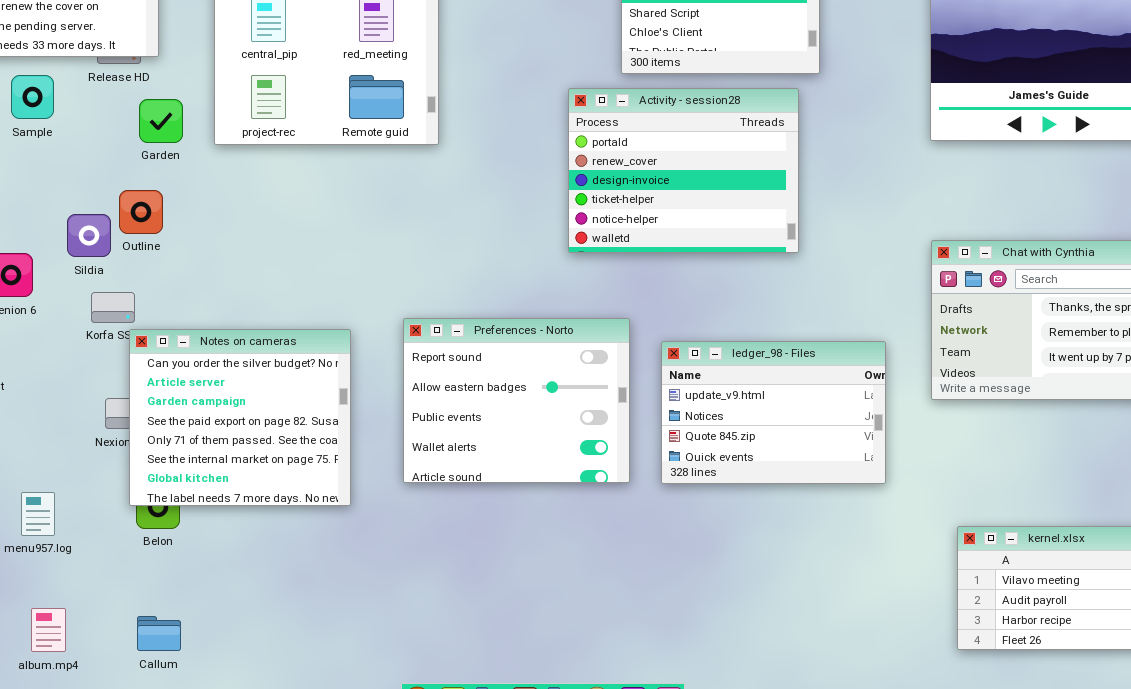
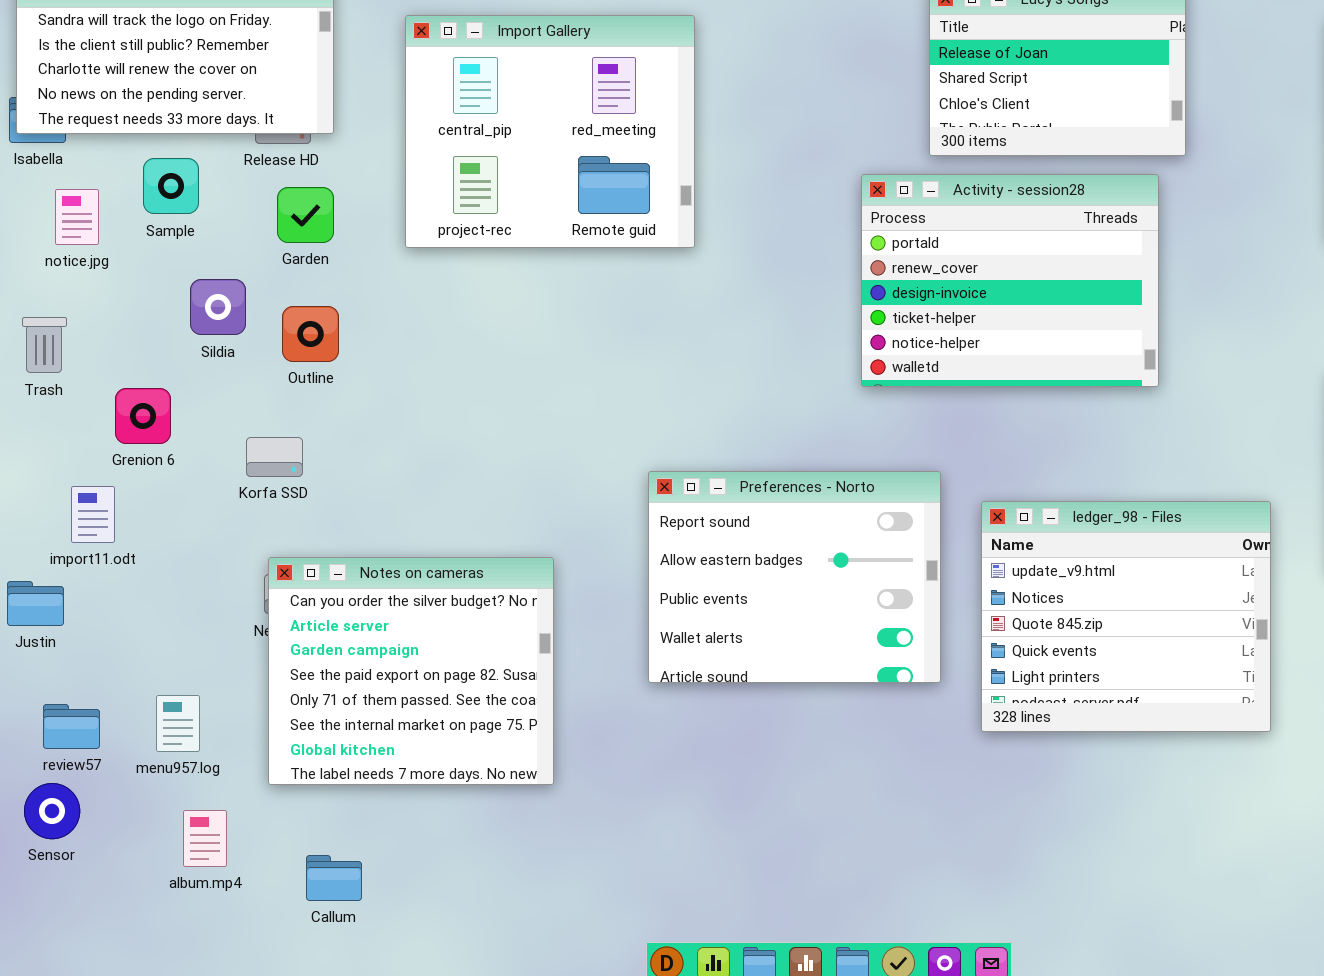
Garden: [139,99,183,143] -> [277,187,334,243], moved
Sildia: [67,214,111,257] -> [190,279,246,335], moved
Notes on cameras: [129,329,351,506] -> [268,557,554,785], moved
ledger_98 - Files: [661,341,886,484] -> [981,501,1271,732], resized
album.mp4: [31,608,66,652] -> [183,810,227,867], moved

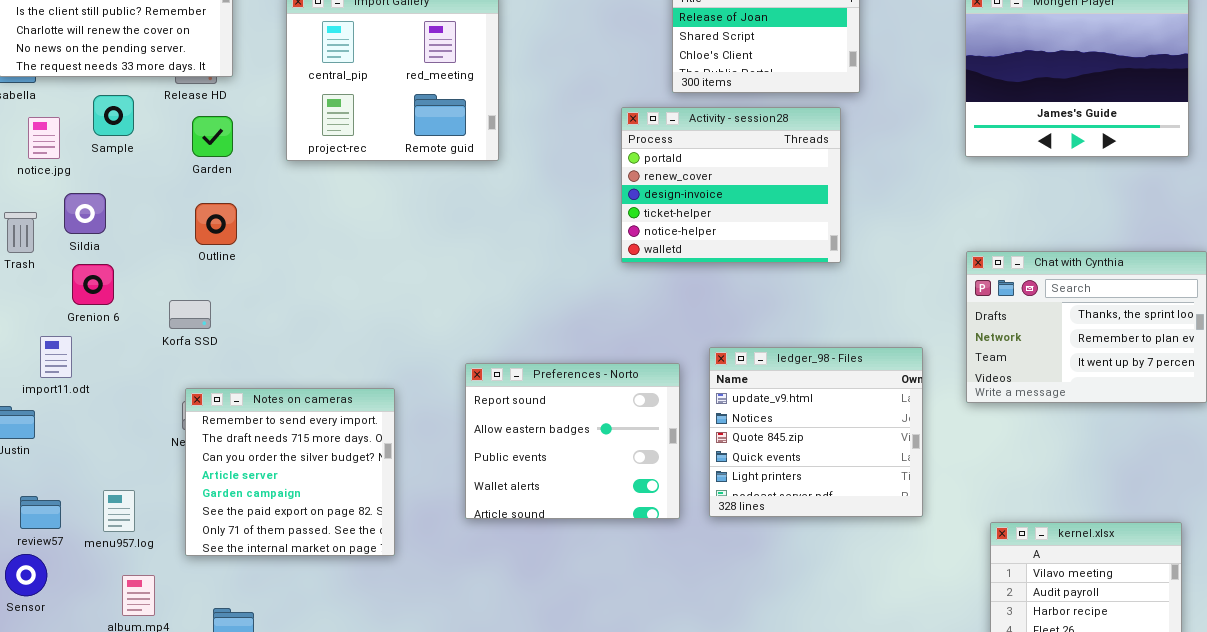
Sildia: [190,279,246,335] -> [64,193,106,234], moved
Preferences - Norto: [648,471,941,683] -> [465,363,680,519], moved
Notes on cameras: [268,557,554,785] -> [185,388,395,556], scrolled up 2 rows

